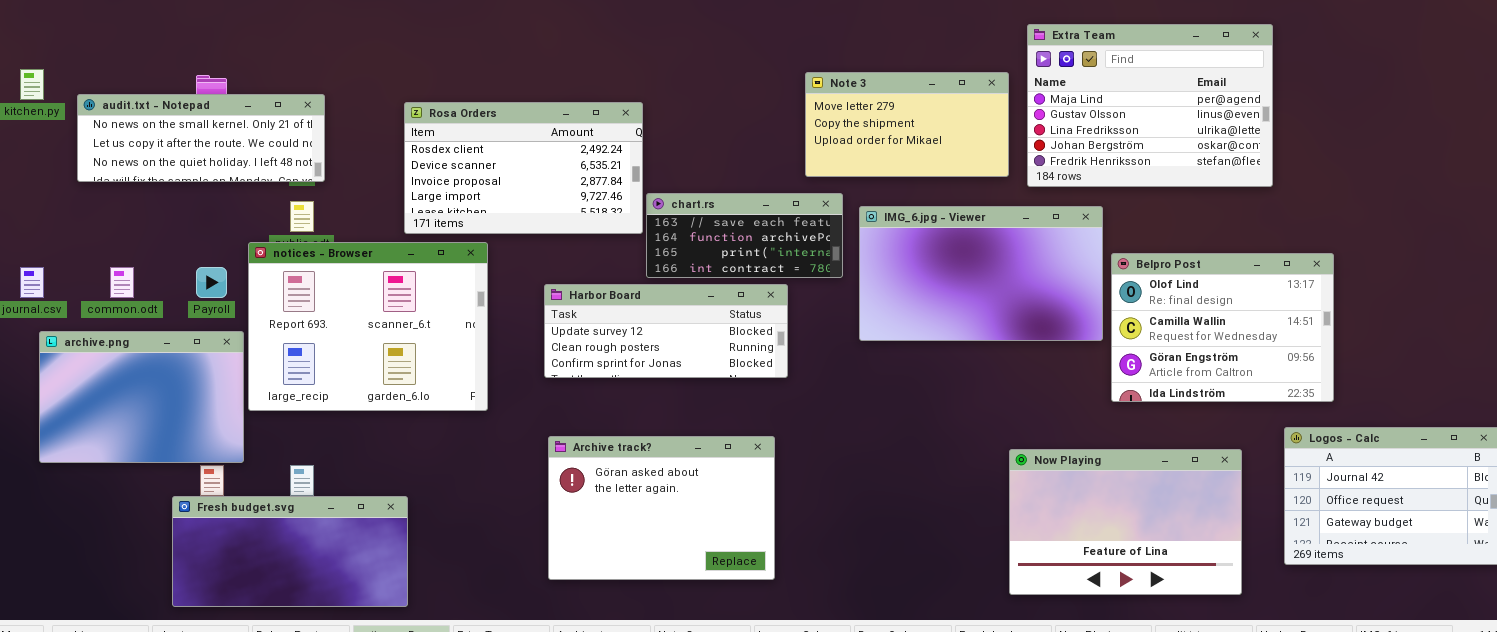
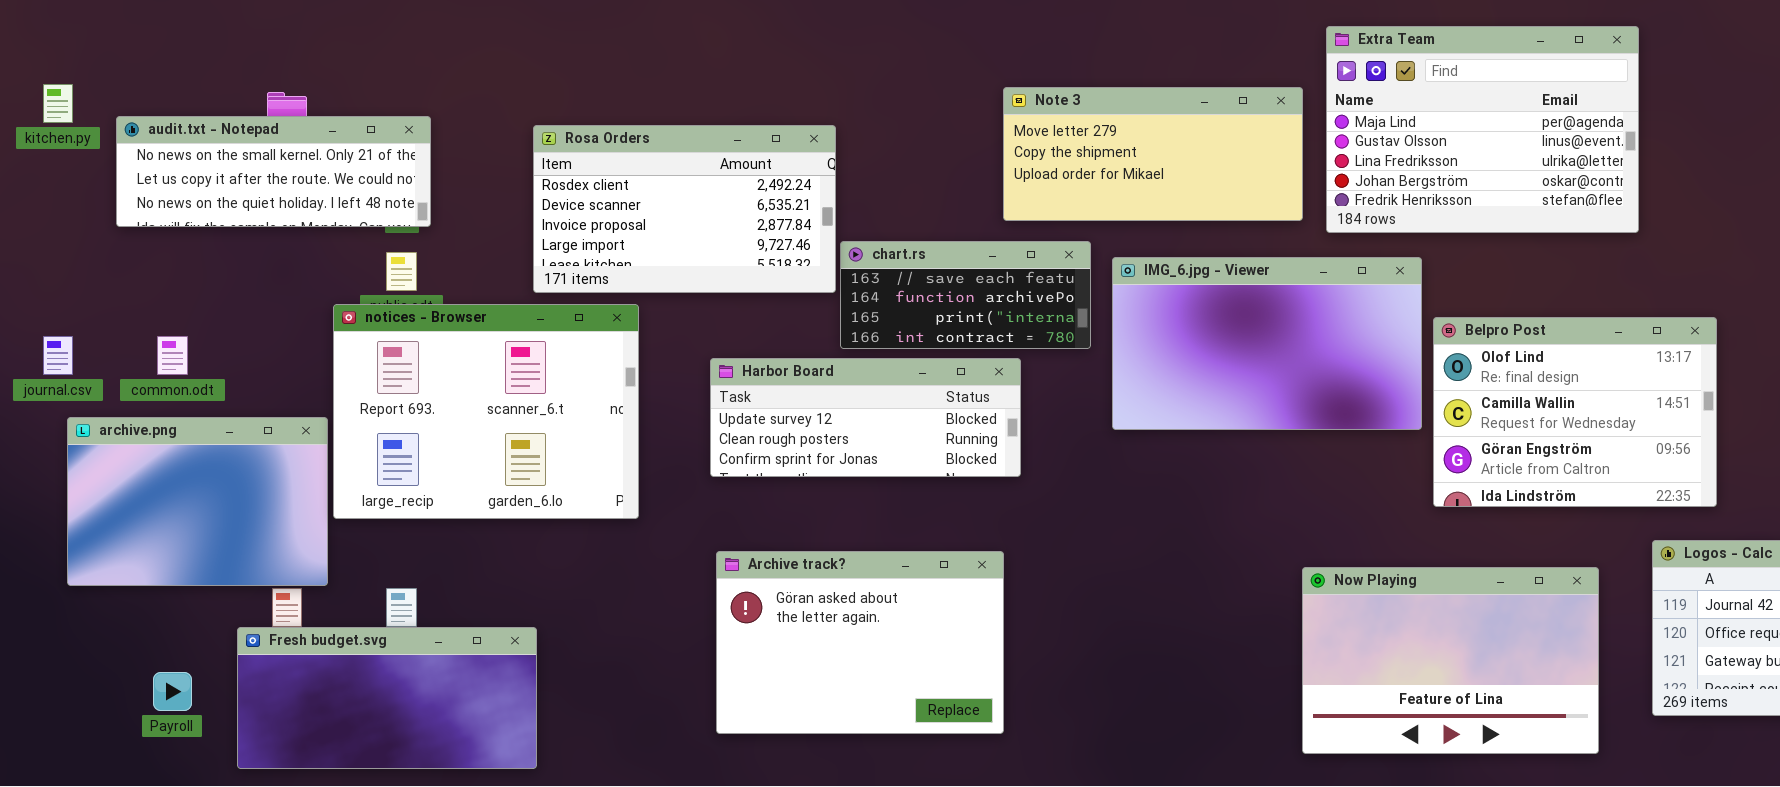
Note 3: [805,72,1009,177] -> [1003,87,1303,221], resized
Payroll: [196,267,227,298] -> [153,672,192,711], moved

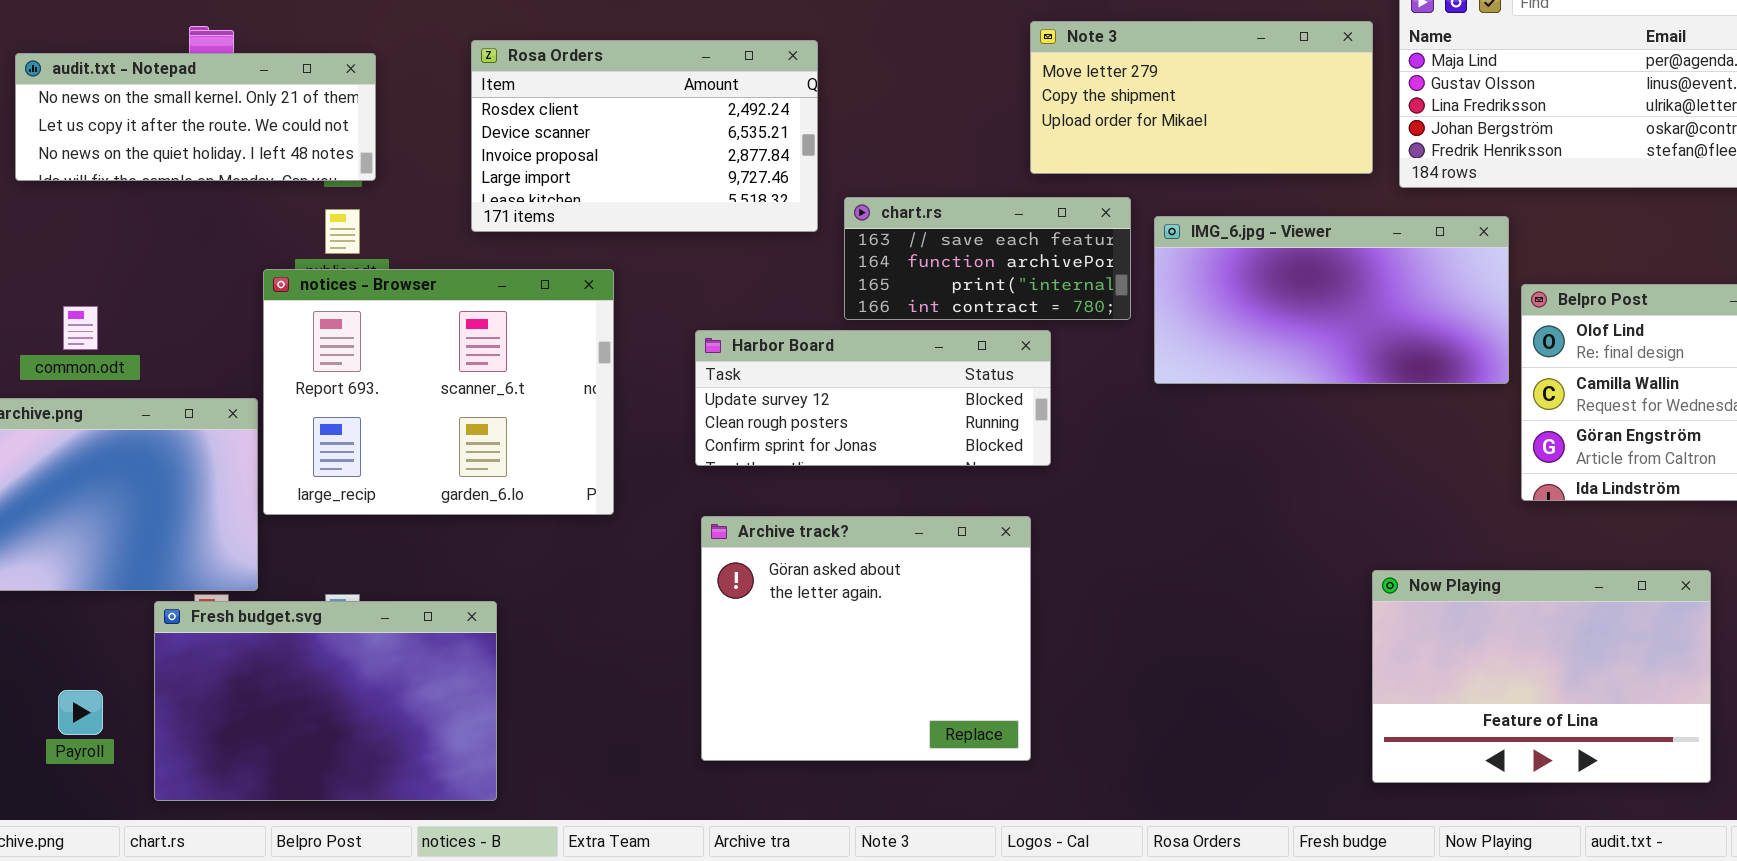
Rosa Orders: [533,125,836,293] -> [471,40,818,232], moved
IMG_6.jpg - Viewer: [1112,257,1422,430] -> [1154,216,1509,384], resized
Archive track?: [716,551,1004,734] -> [701,516,1031,761], resized
Fresh budget.svg: [237,627,537,769] -> [154,601,497,801], resized

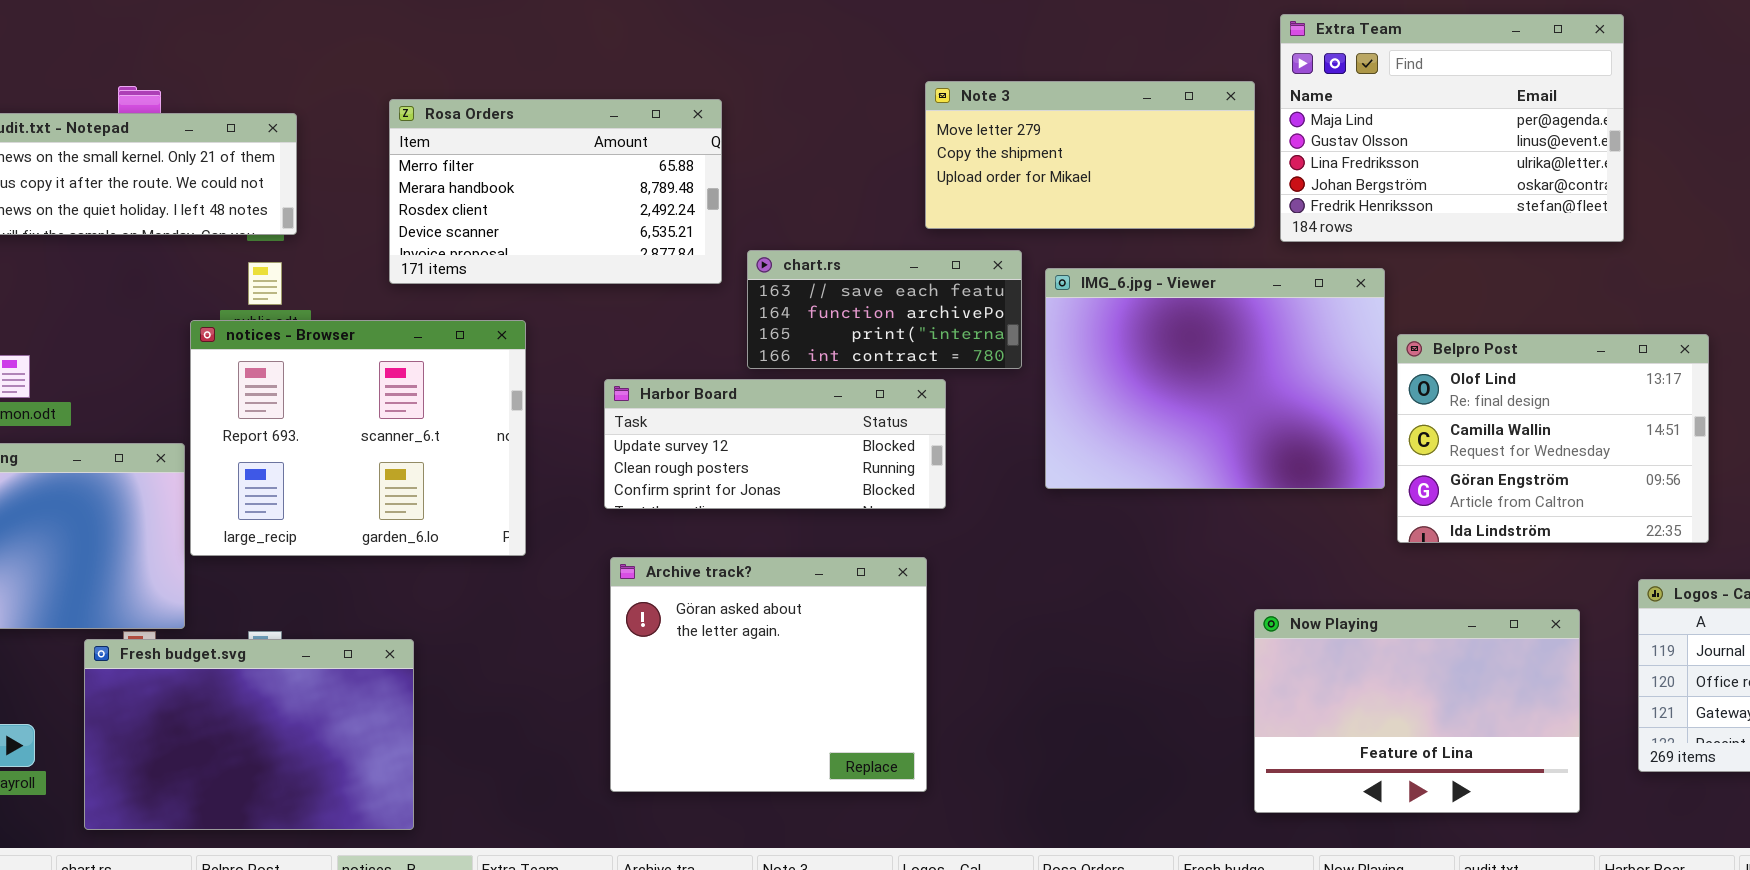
Rosa Orders: [471,40,818,232] -> [389,99,722,284], scrolled up 2 rows
IMG_6.jpg - Viewer: [1154,216,1509,384] -> [1045,268,1385,489], resized

